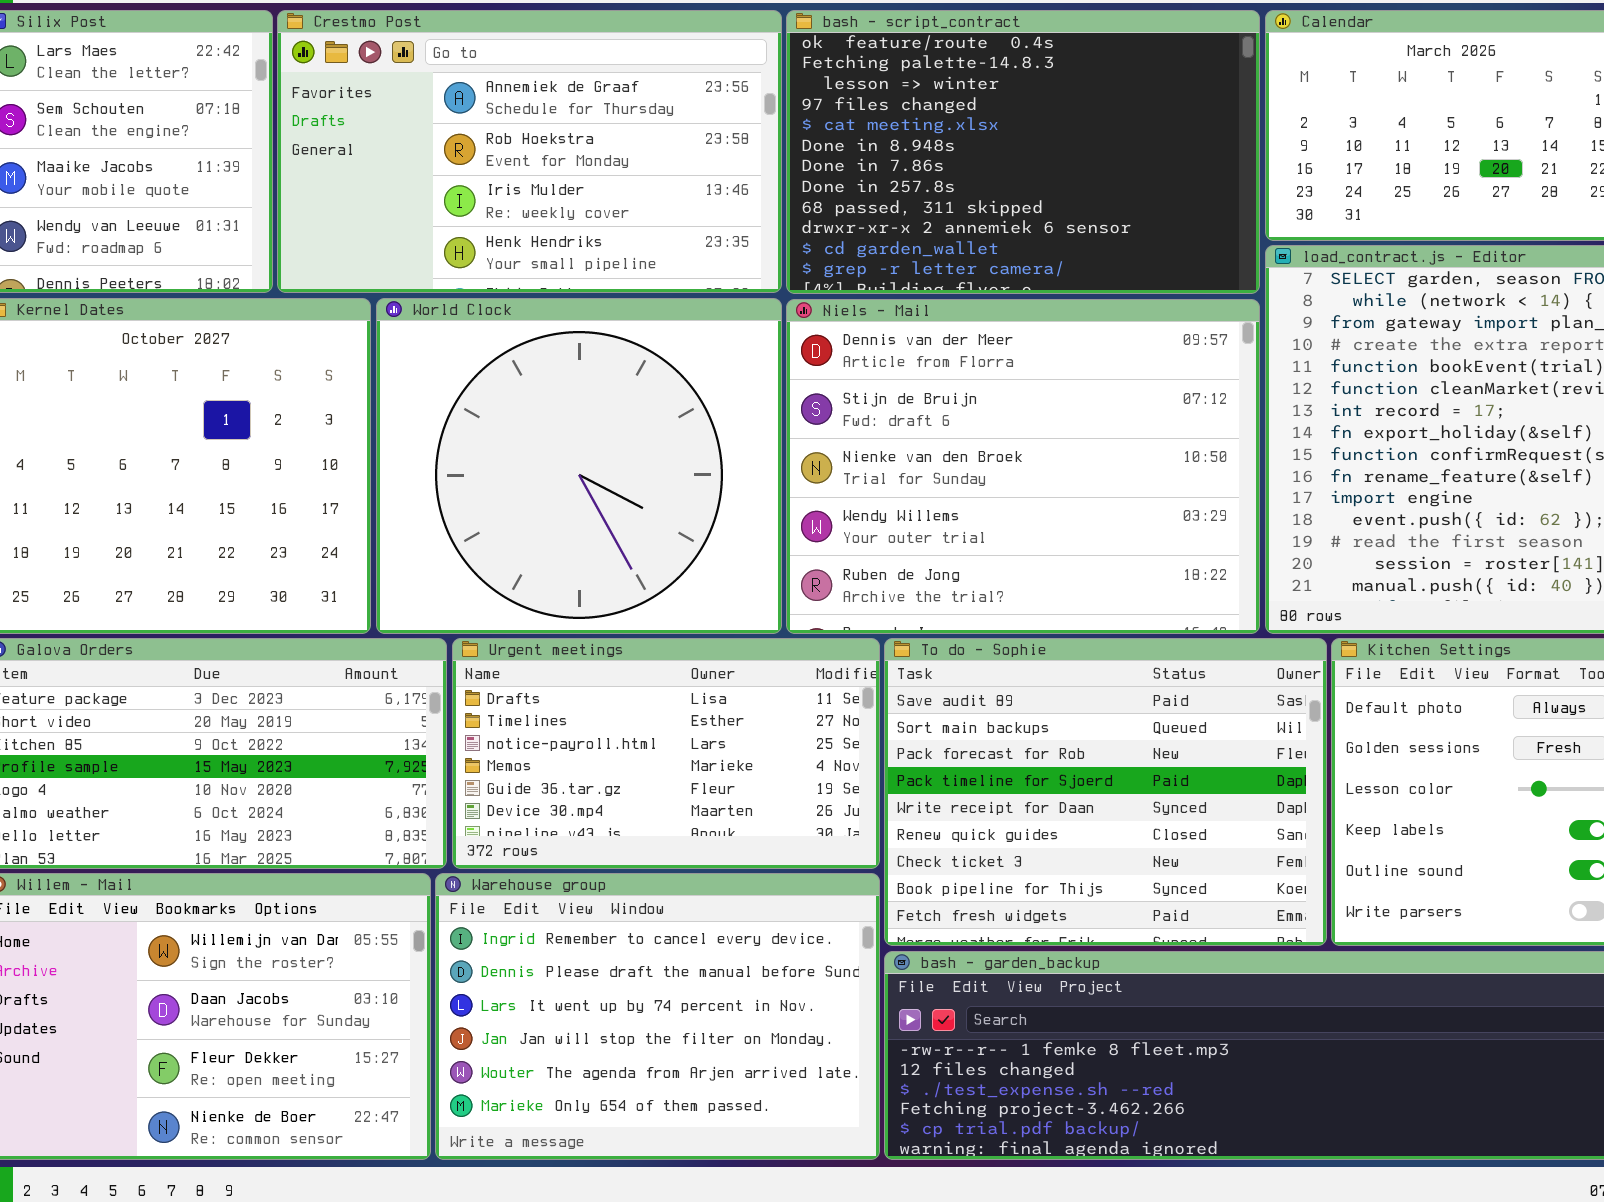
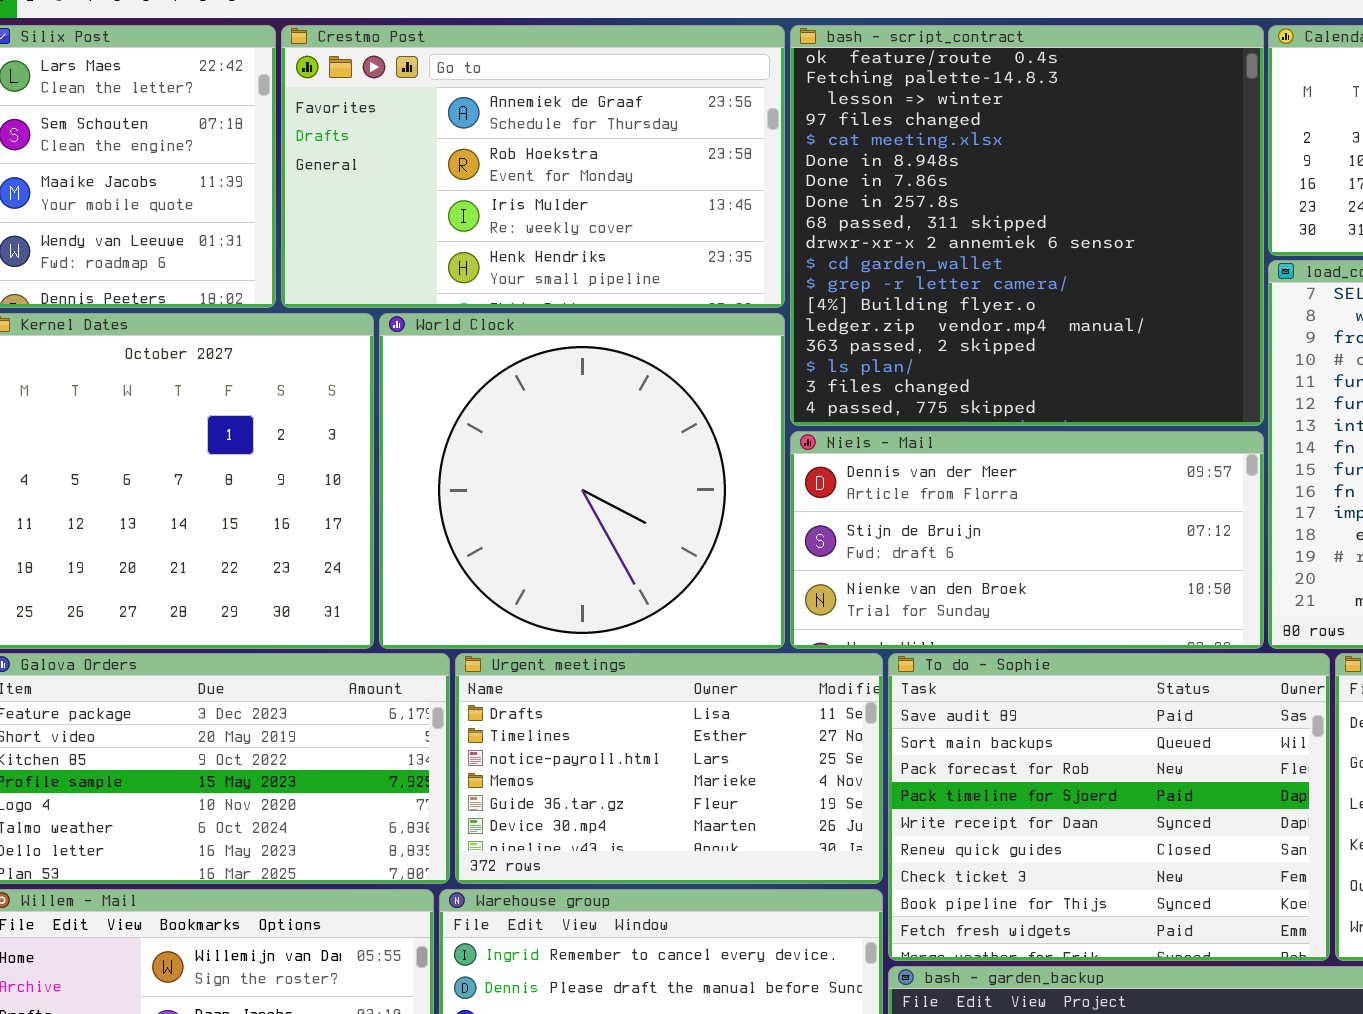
bash - script_contract: [786,10,1260,294] -> [790,25,1264,426], resized
Niels - Mail: [786,299,1260,634] -> [790,431,1264,649], resized

